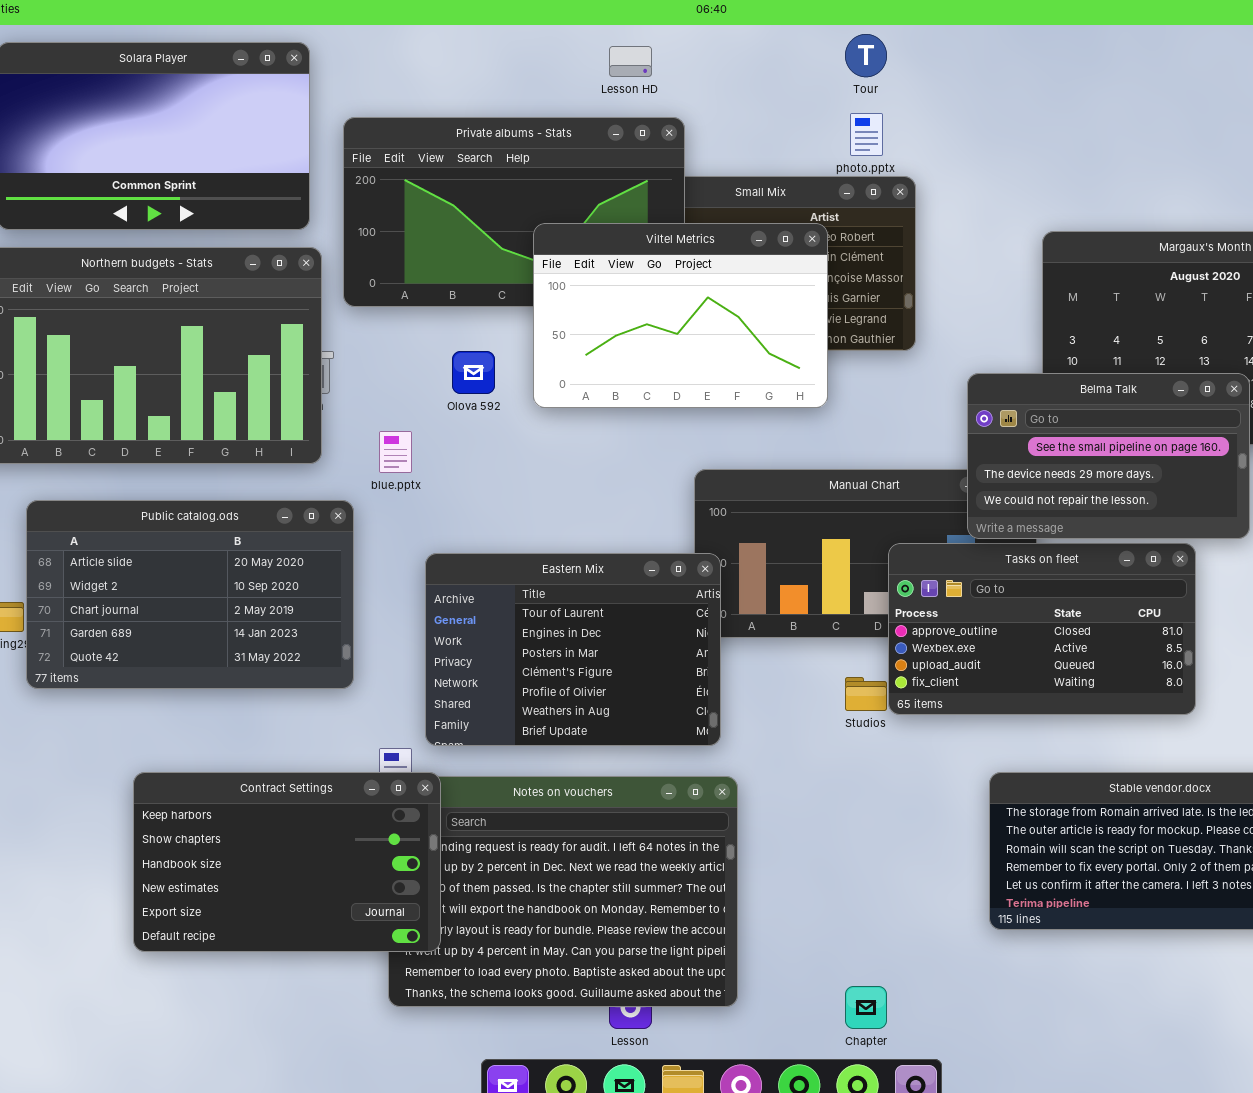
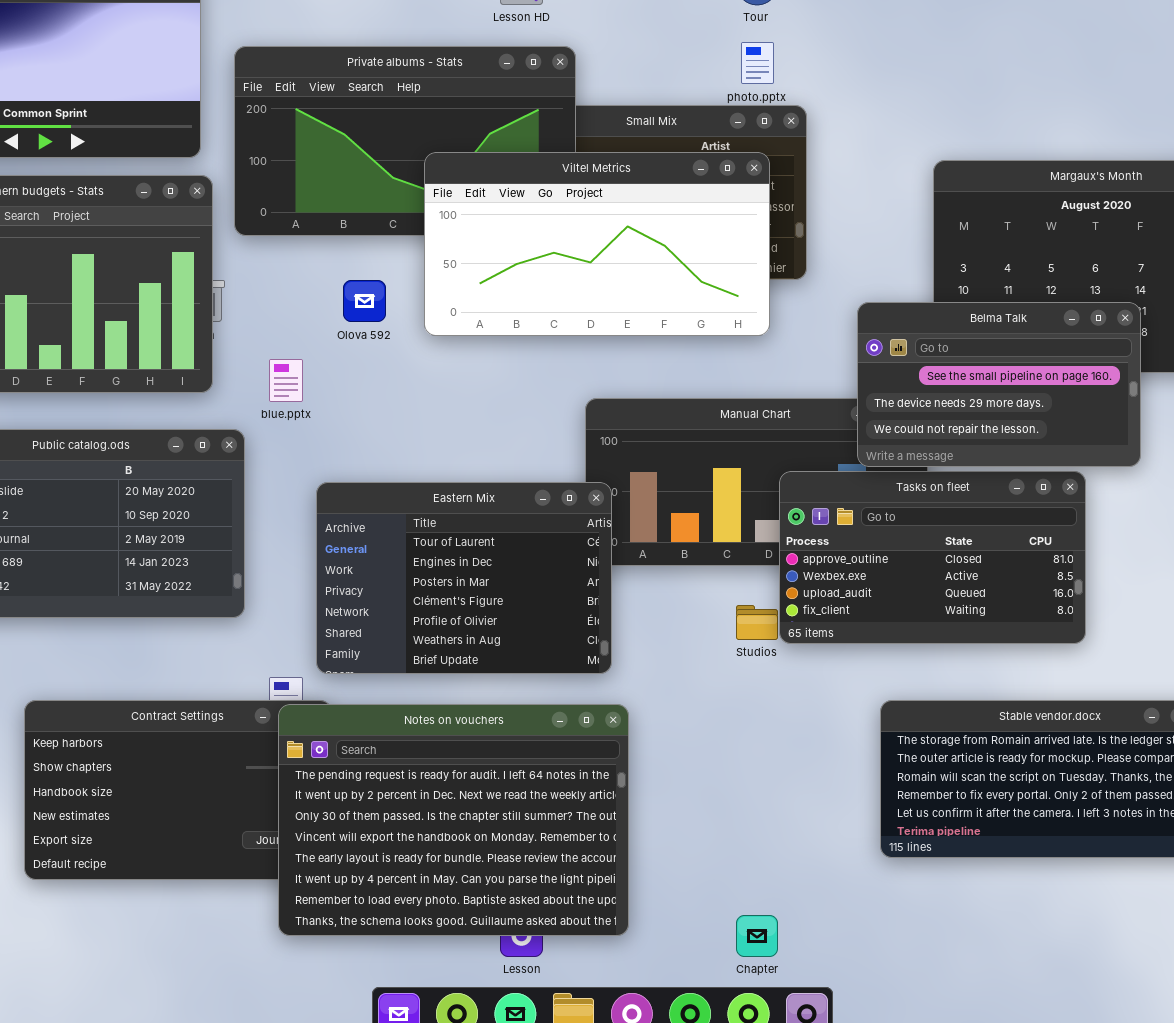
Viltel Metrics: [533,223,828,408] -> [424,152,770,336], resized
Notes on vouchers: [388,776,738,1007] -> [278,704,629,936], raised

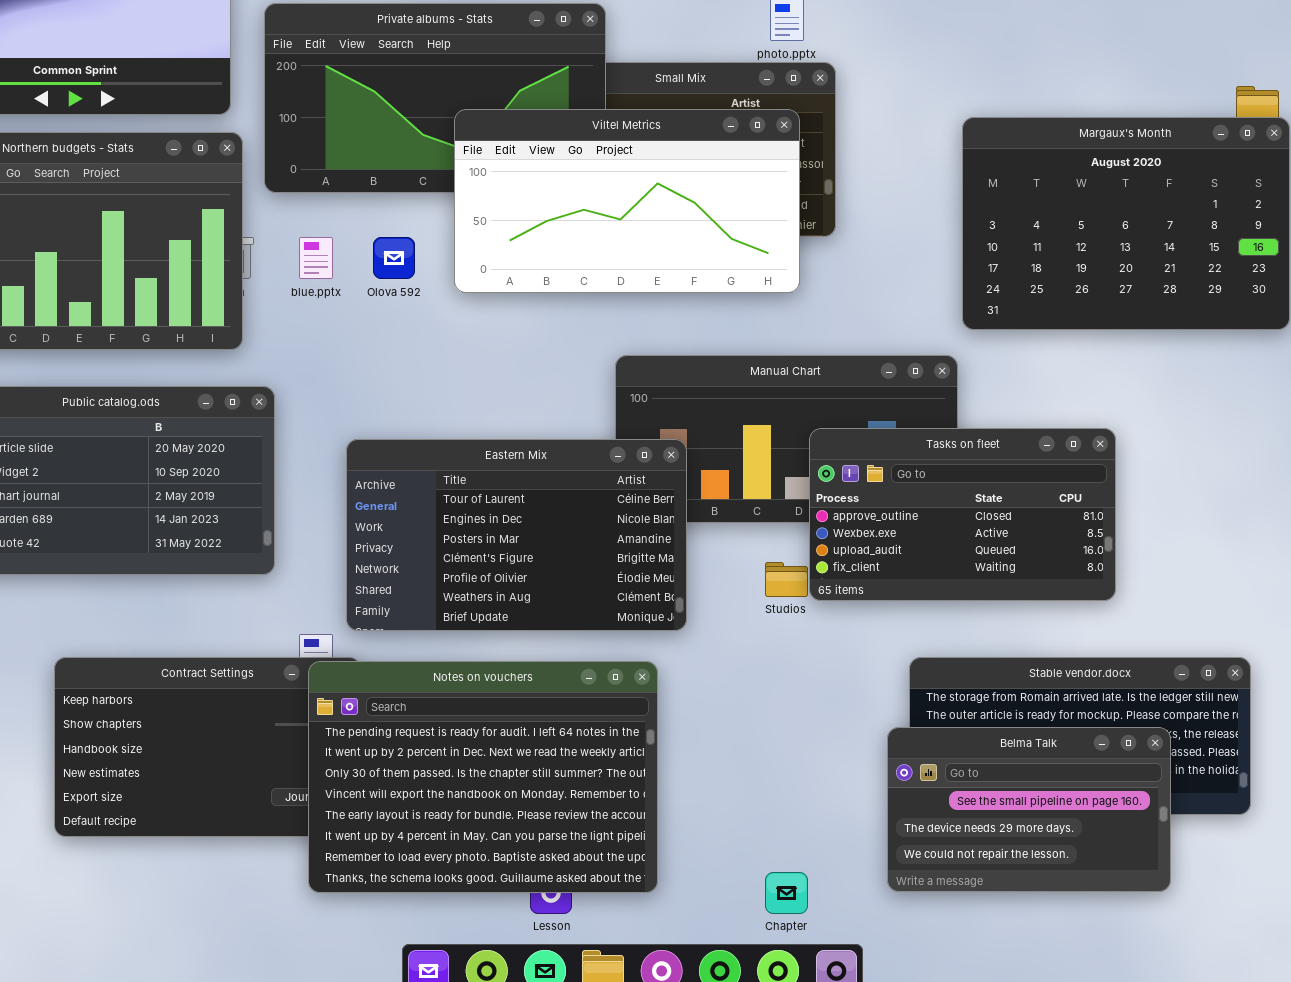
Belma Talk: [857,302,1141,467] -> [887,727,1171,892], moved
blue.pptx: [269,359,303,402] -> [299,237,333,279], moved
Eastern Mix: [316,482,612,674] -> [346,439,687,631], resized

